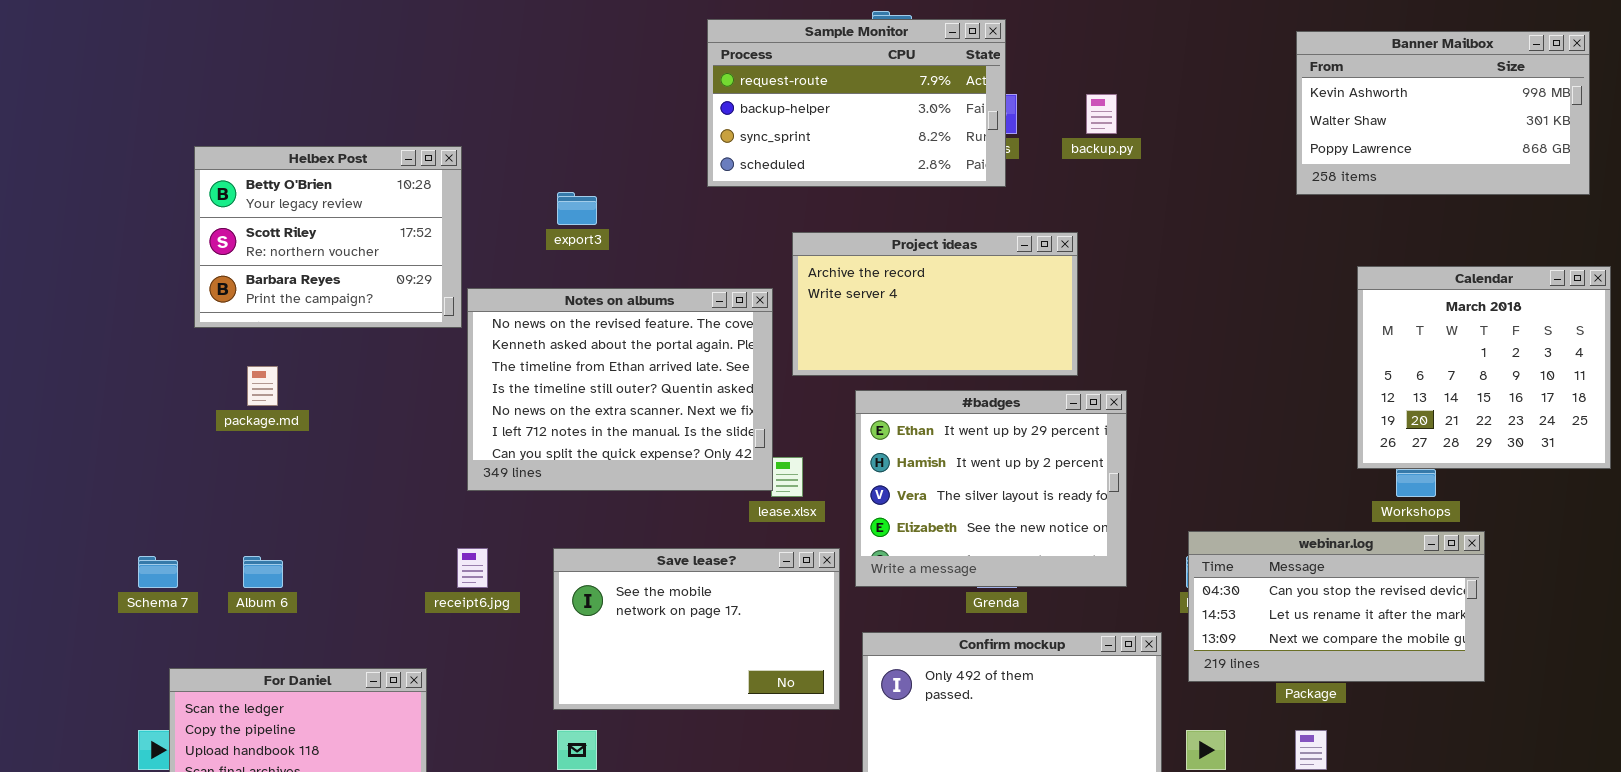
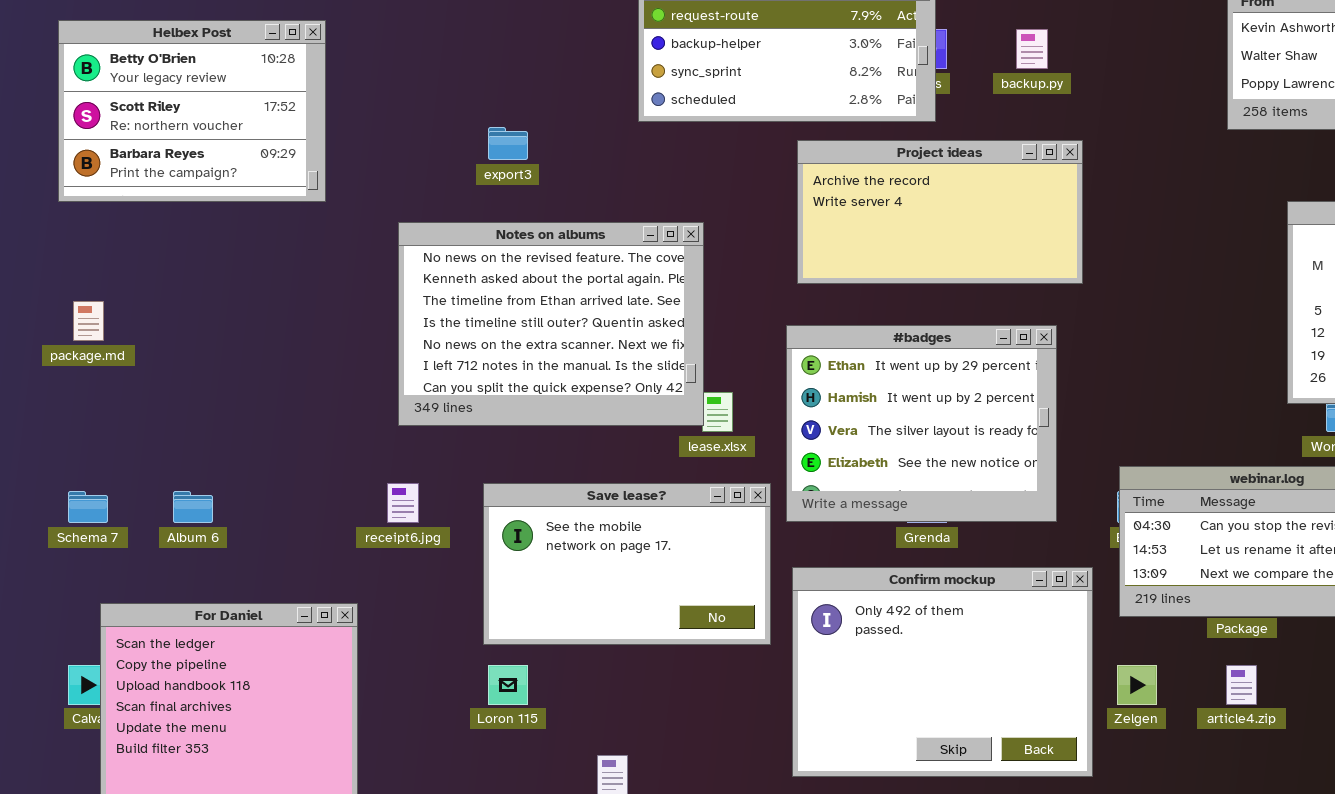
Helbex Post: [194,146,462,328] -> [58,20,326,202], moved
Project ideas: [792,232,1078,376] -> [797,140,1083,284], moved
package.md: [247,366,278,406] -> [73,301,104,341], moved

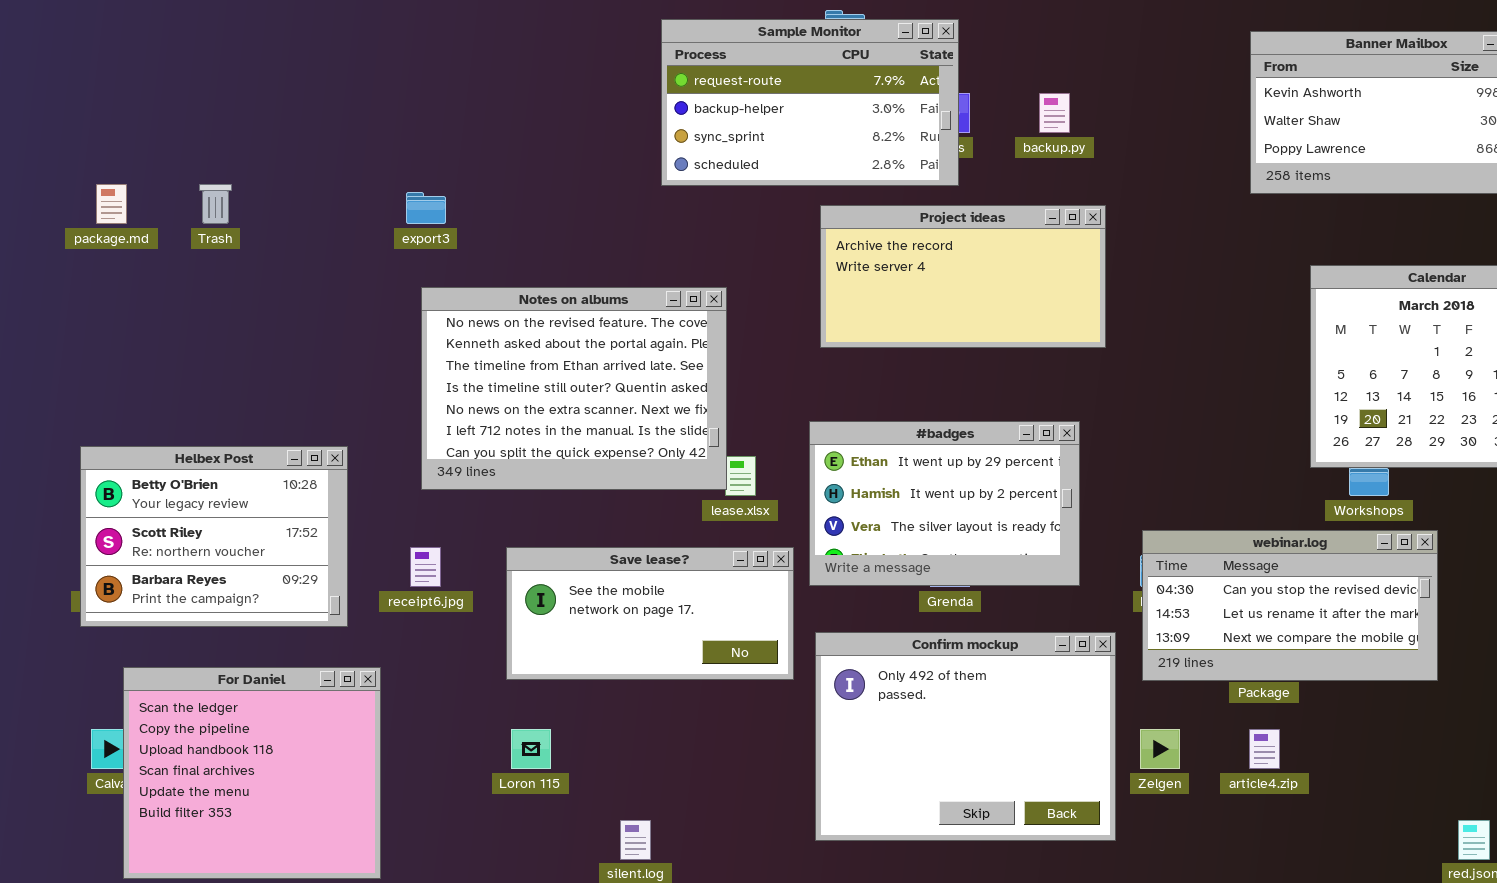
Helbex Post: [58,20,326,202] -> [80,446,348,627], moved
export3: [488,127,528,160] -> [406,192,446,224], moved
package.md: [73,301,104,341] -> [96,184,127,224], moved
#badges: [786,325,1057,522] -> [809,421,1080,586], resized
Save lease?: [483,483,771,645] -> [506,547,794,680], resized

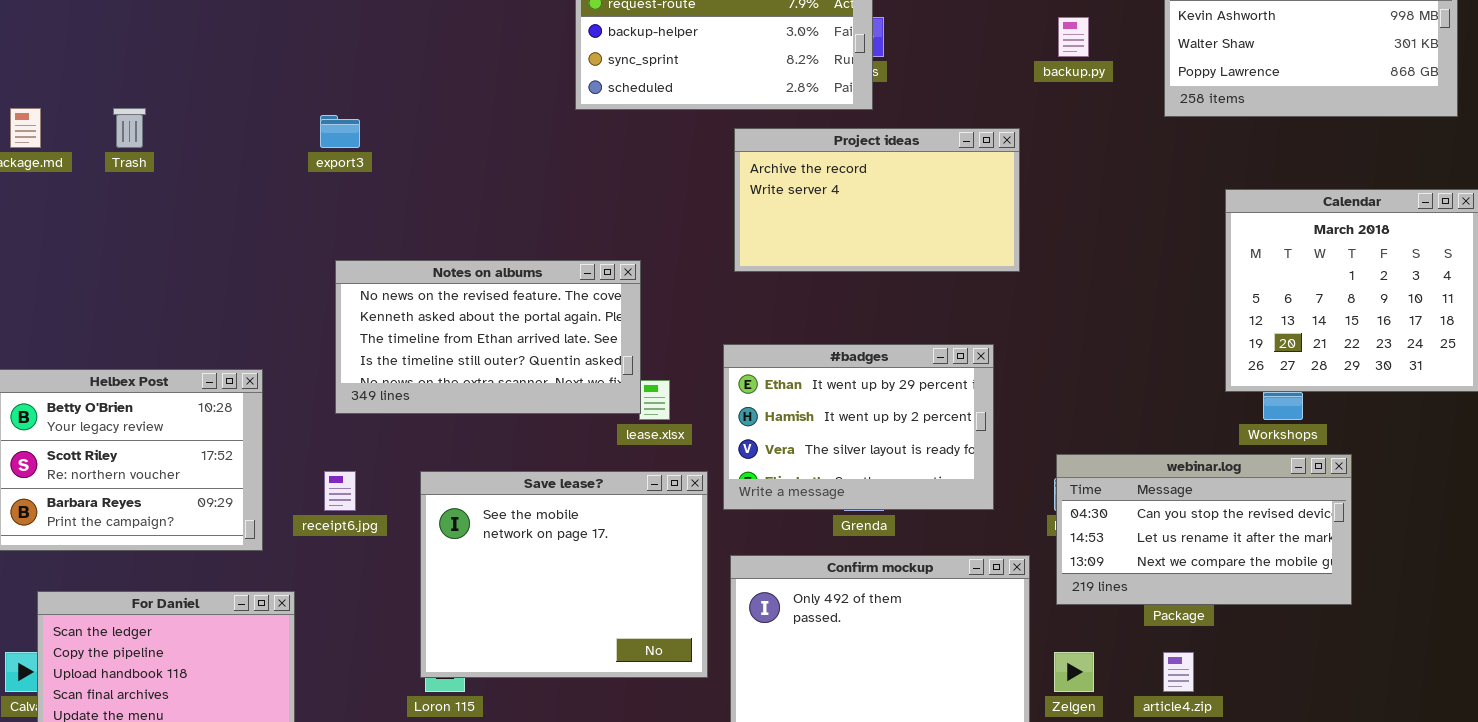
backup.py: [1039,93,1070,133] -> [1058,17,1089,57], moved
Notes on albums: [421,287,727,490] -> [335,260,641,414], resized
Save lease?: [506,547,794,680] -> [420,471,708,678], resized

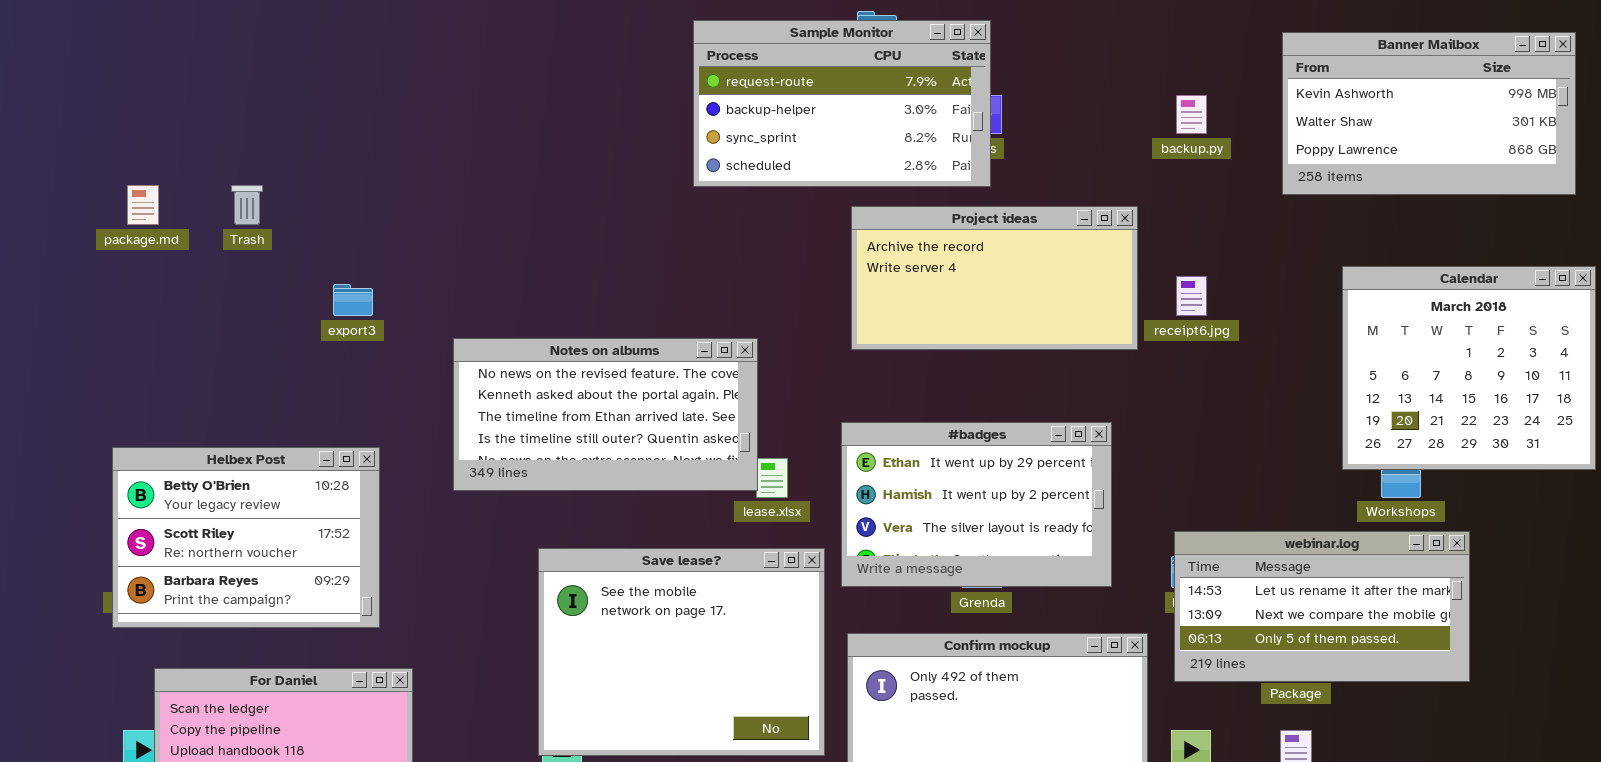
export3: [320,115,360,148] -> [333,284,373,316], moved
webinar.log: [1056,454,1352,605] -> [1174,531,1470,682], scrolled down 1 row
receipt6.jpg: [324,471,356,511] -> [1176,276,1207,316], moved

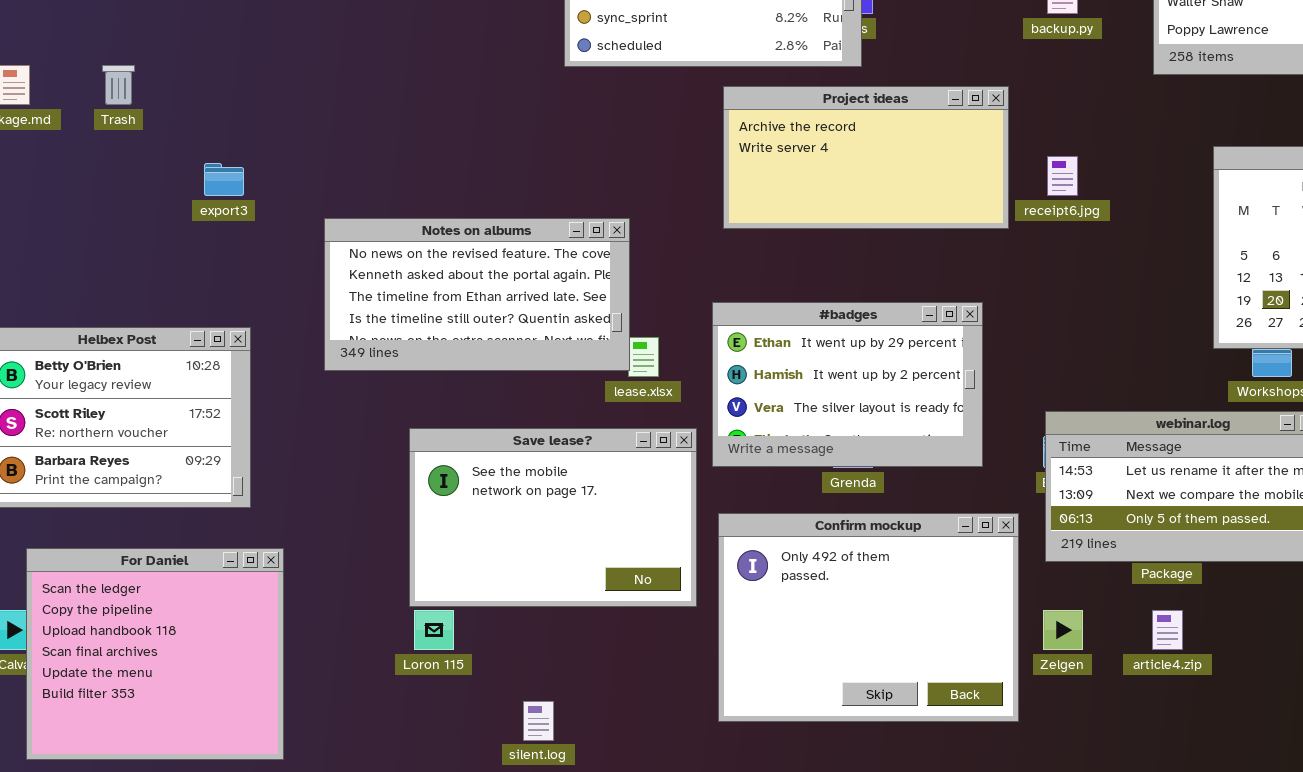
Save lease?: [538,548,825,756] -> [409,428,697,607], resized

